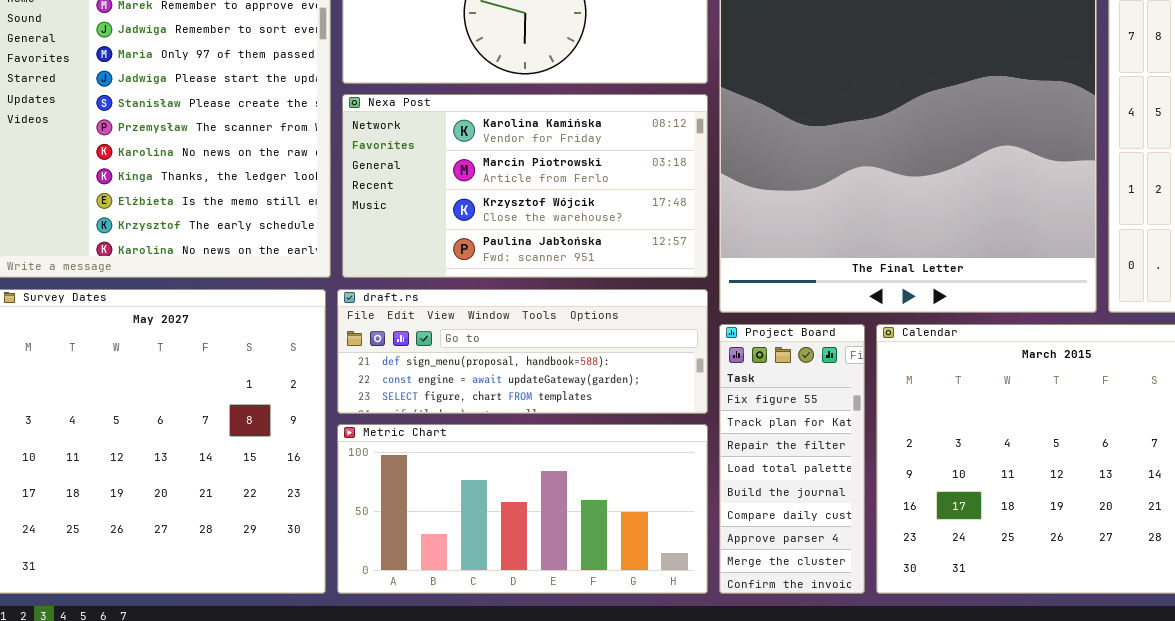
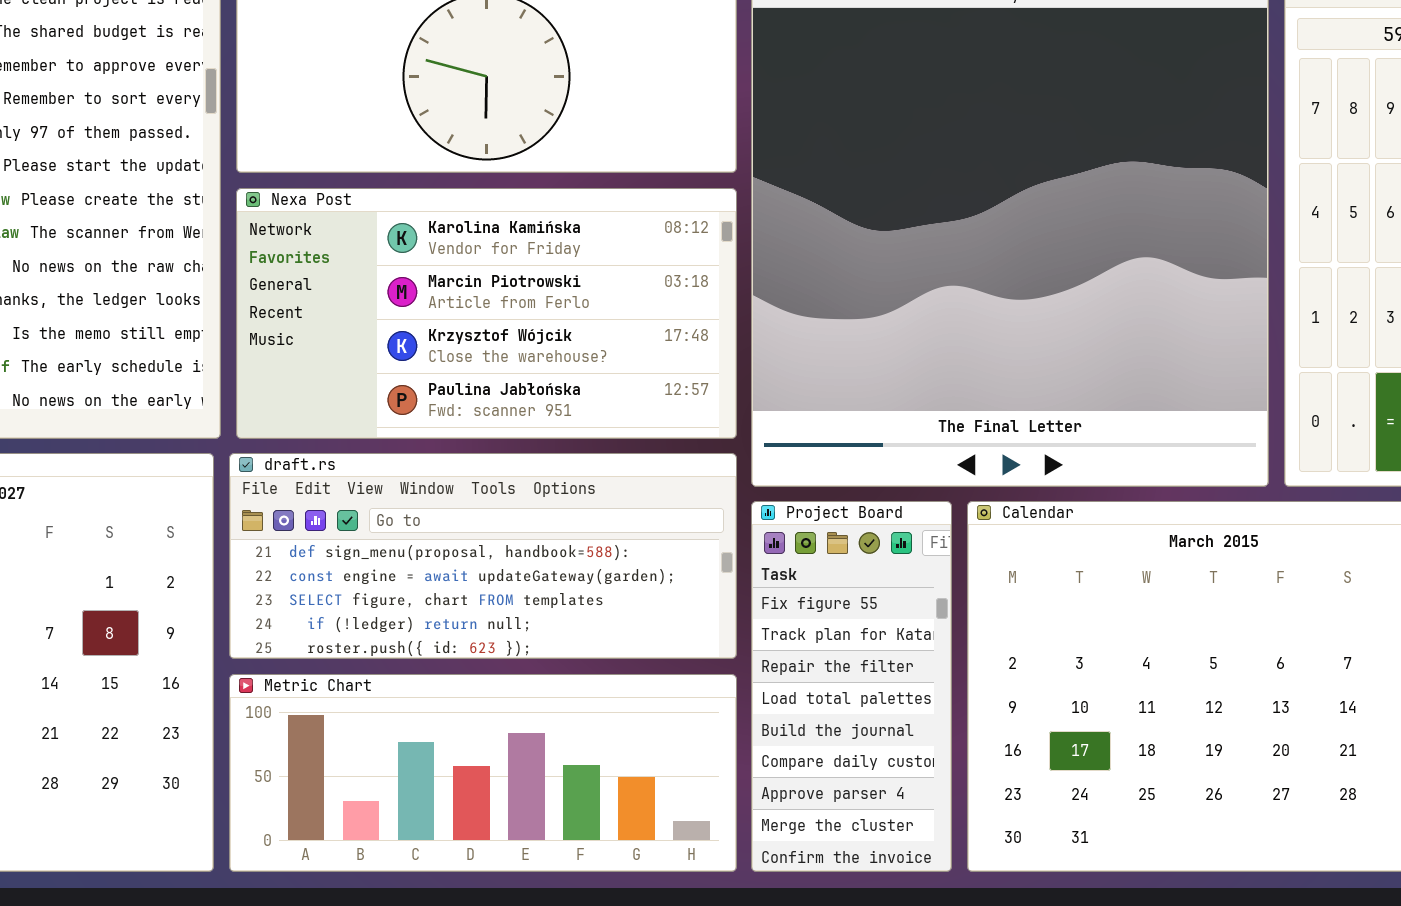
draft.rs: [337,289,708,414] -> [229,453,737,659], resized
Metric Chart: [337,424,708,594] -> [229,674,737,872], resized

